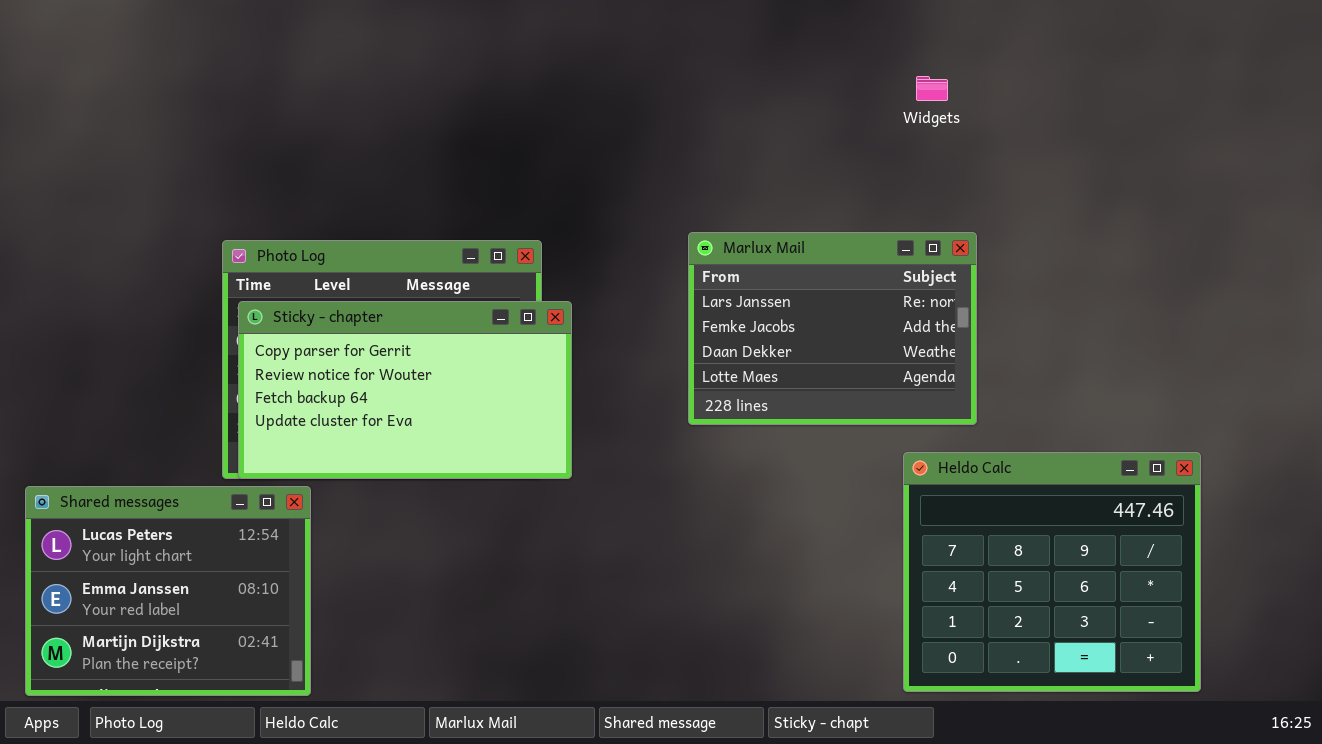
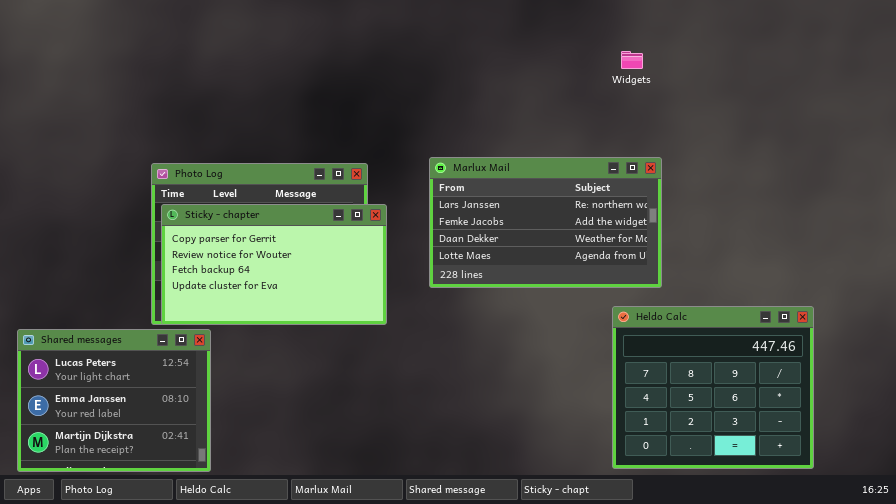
Marlux Mail: [688,232,977,425] -> [429,157,662,288], resized

